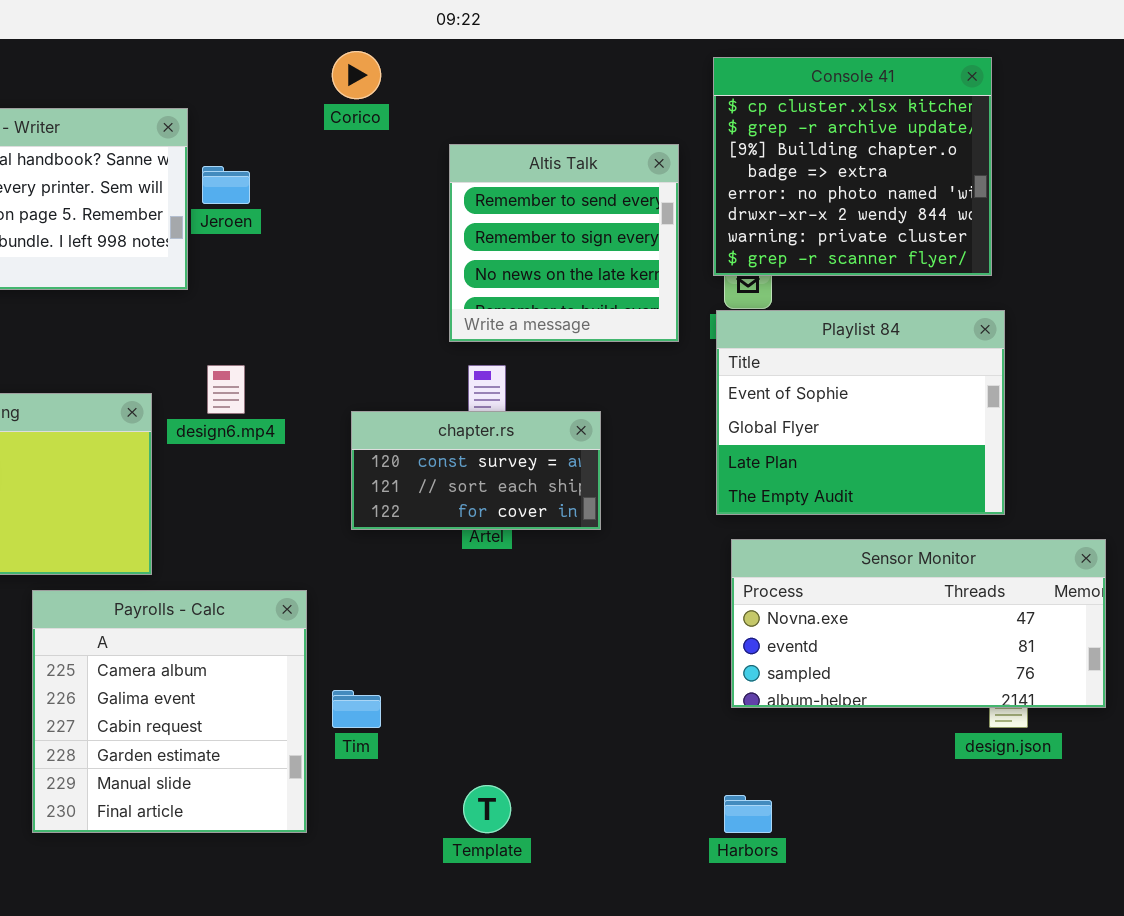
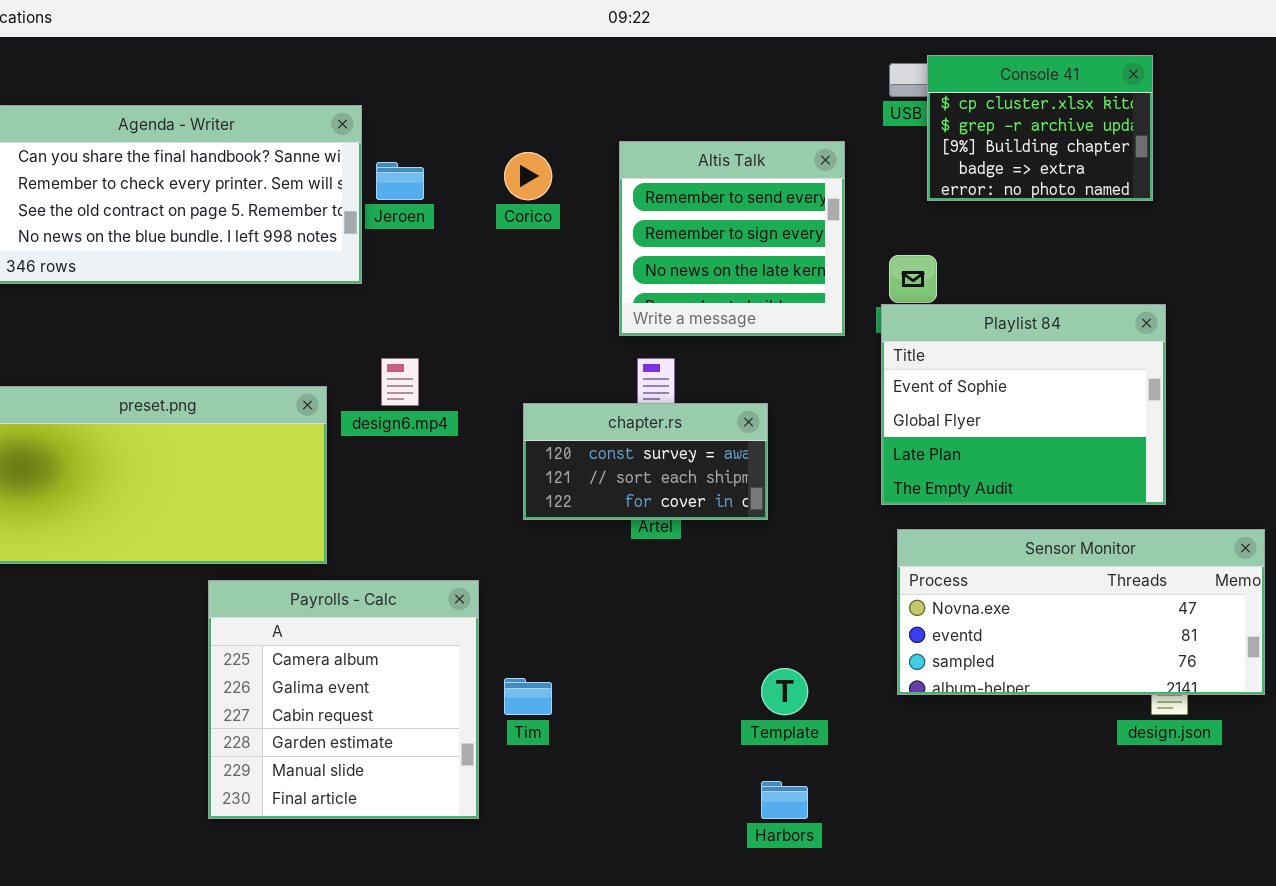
Corico: [332,51,381,99] -> [504,152,552,200], moved
Console 41: [713,57,992,276] -> [927,55,1153,201], resized
Template: [463,785,511,833] -> [761,668,808,715], moved
Harbors: [724,795,772,833] -> [761,781,808,819], moved

